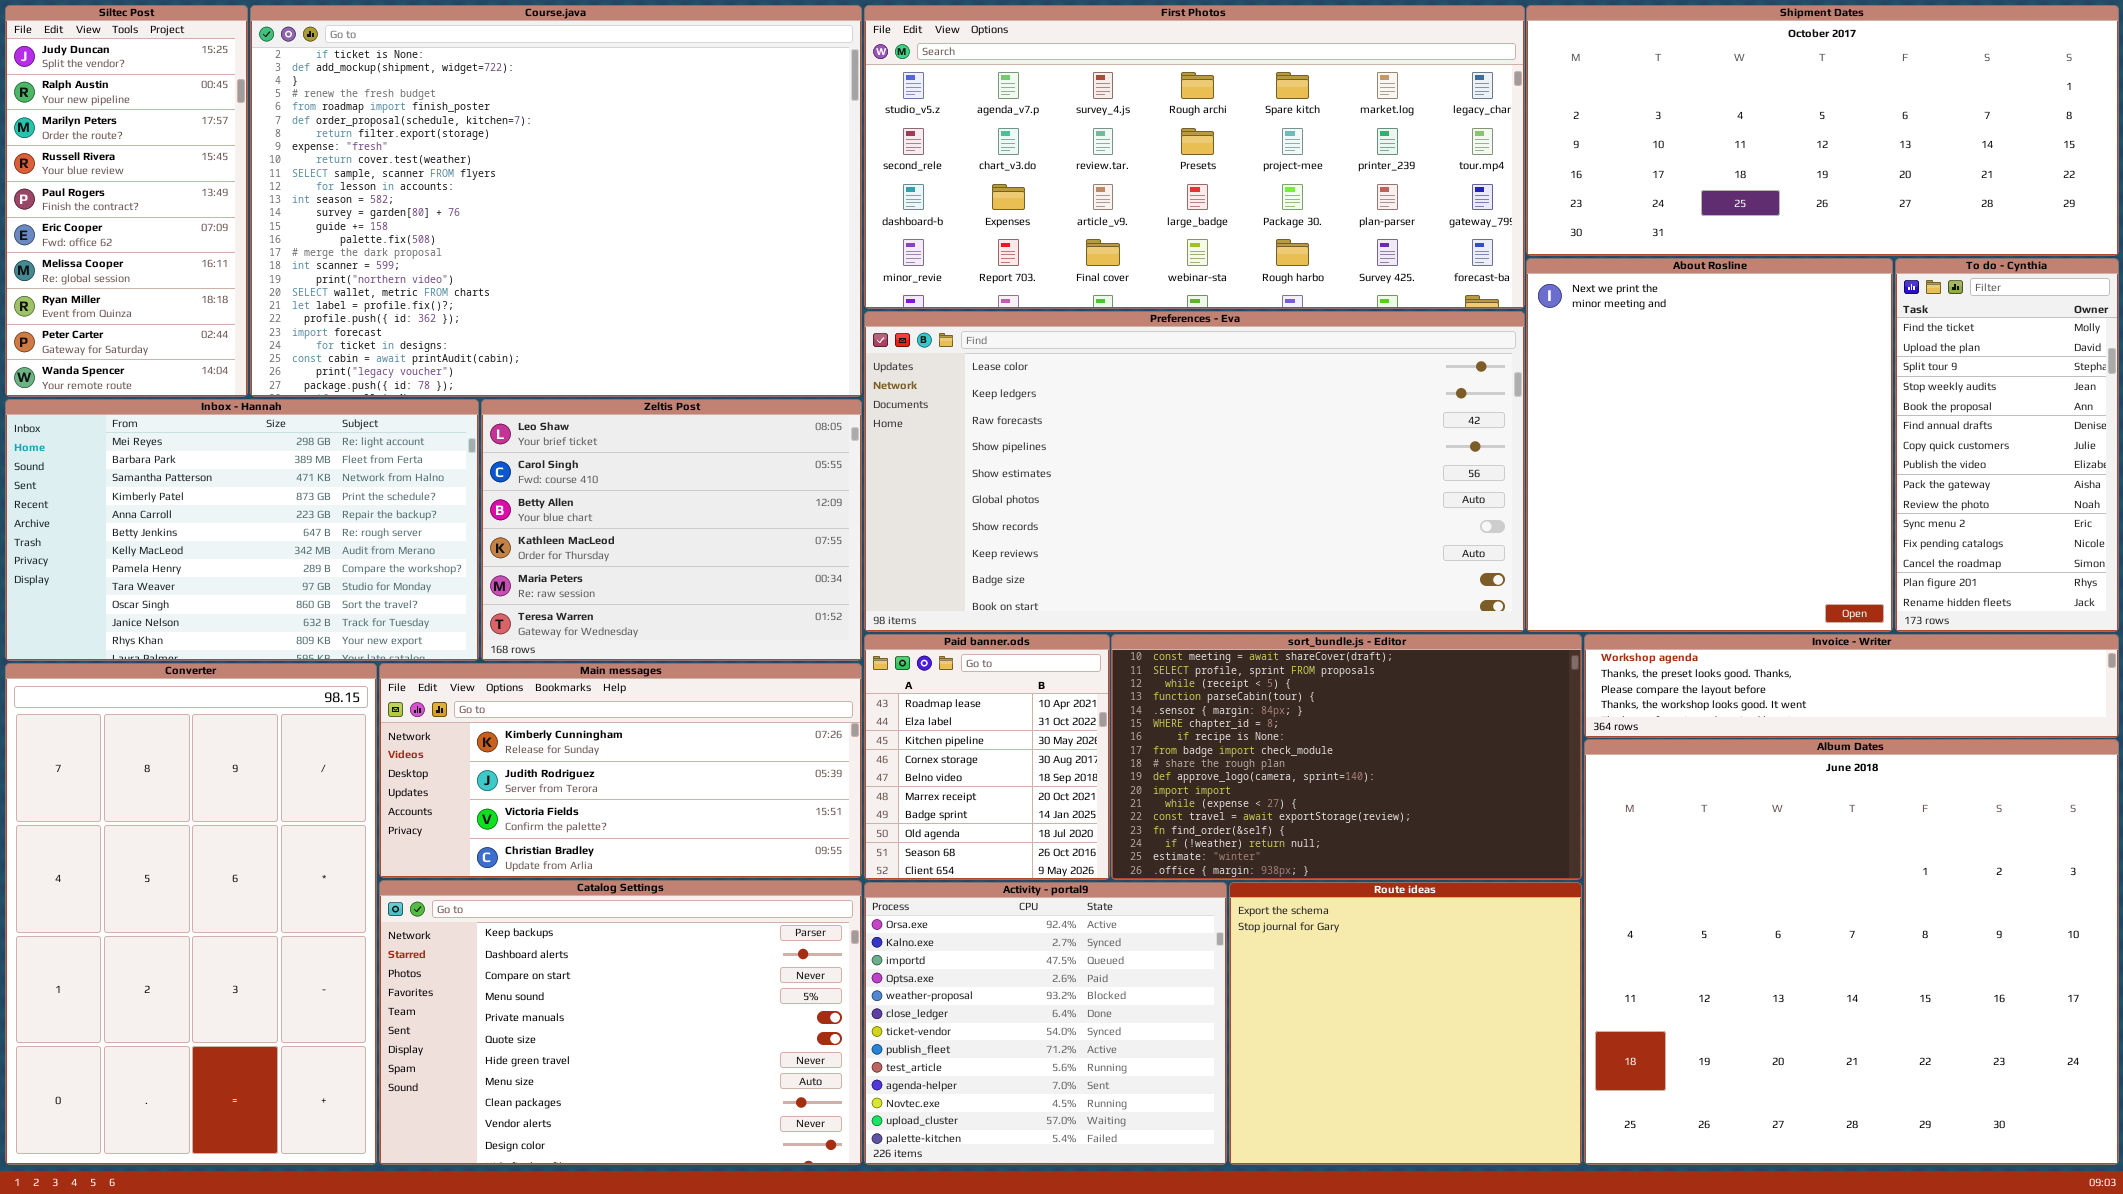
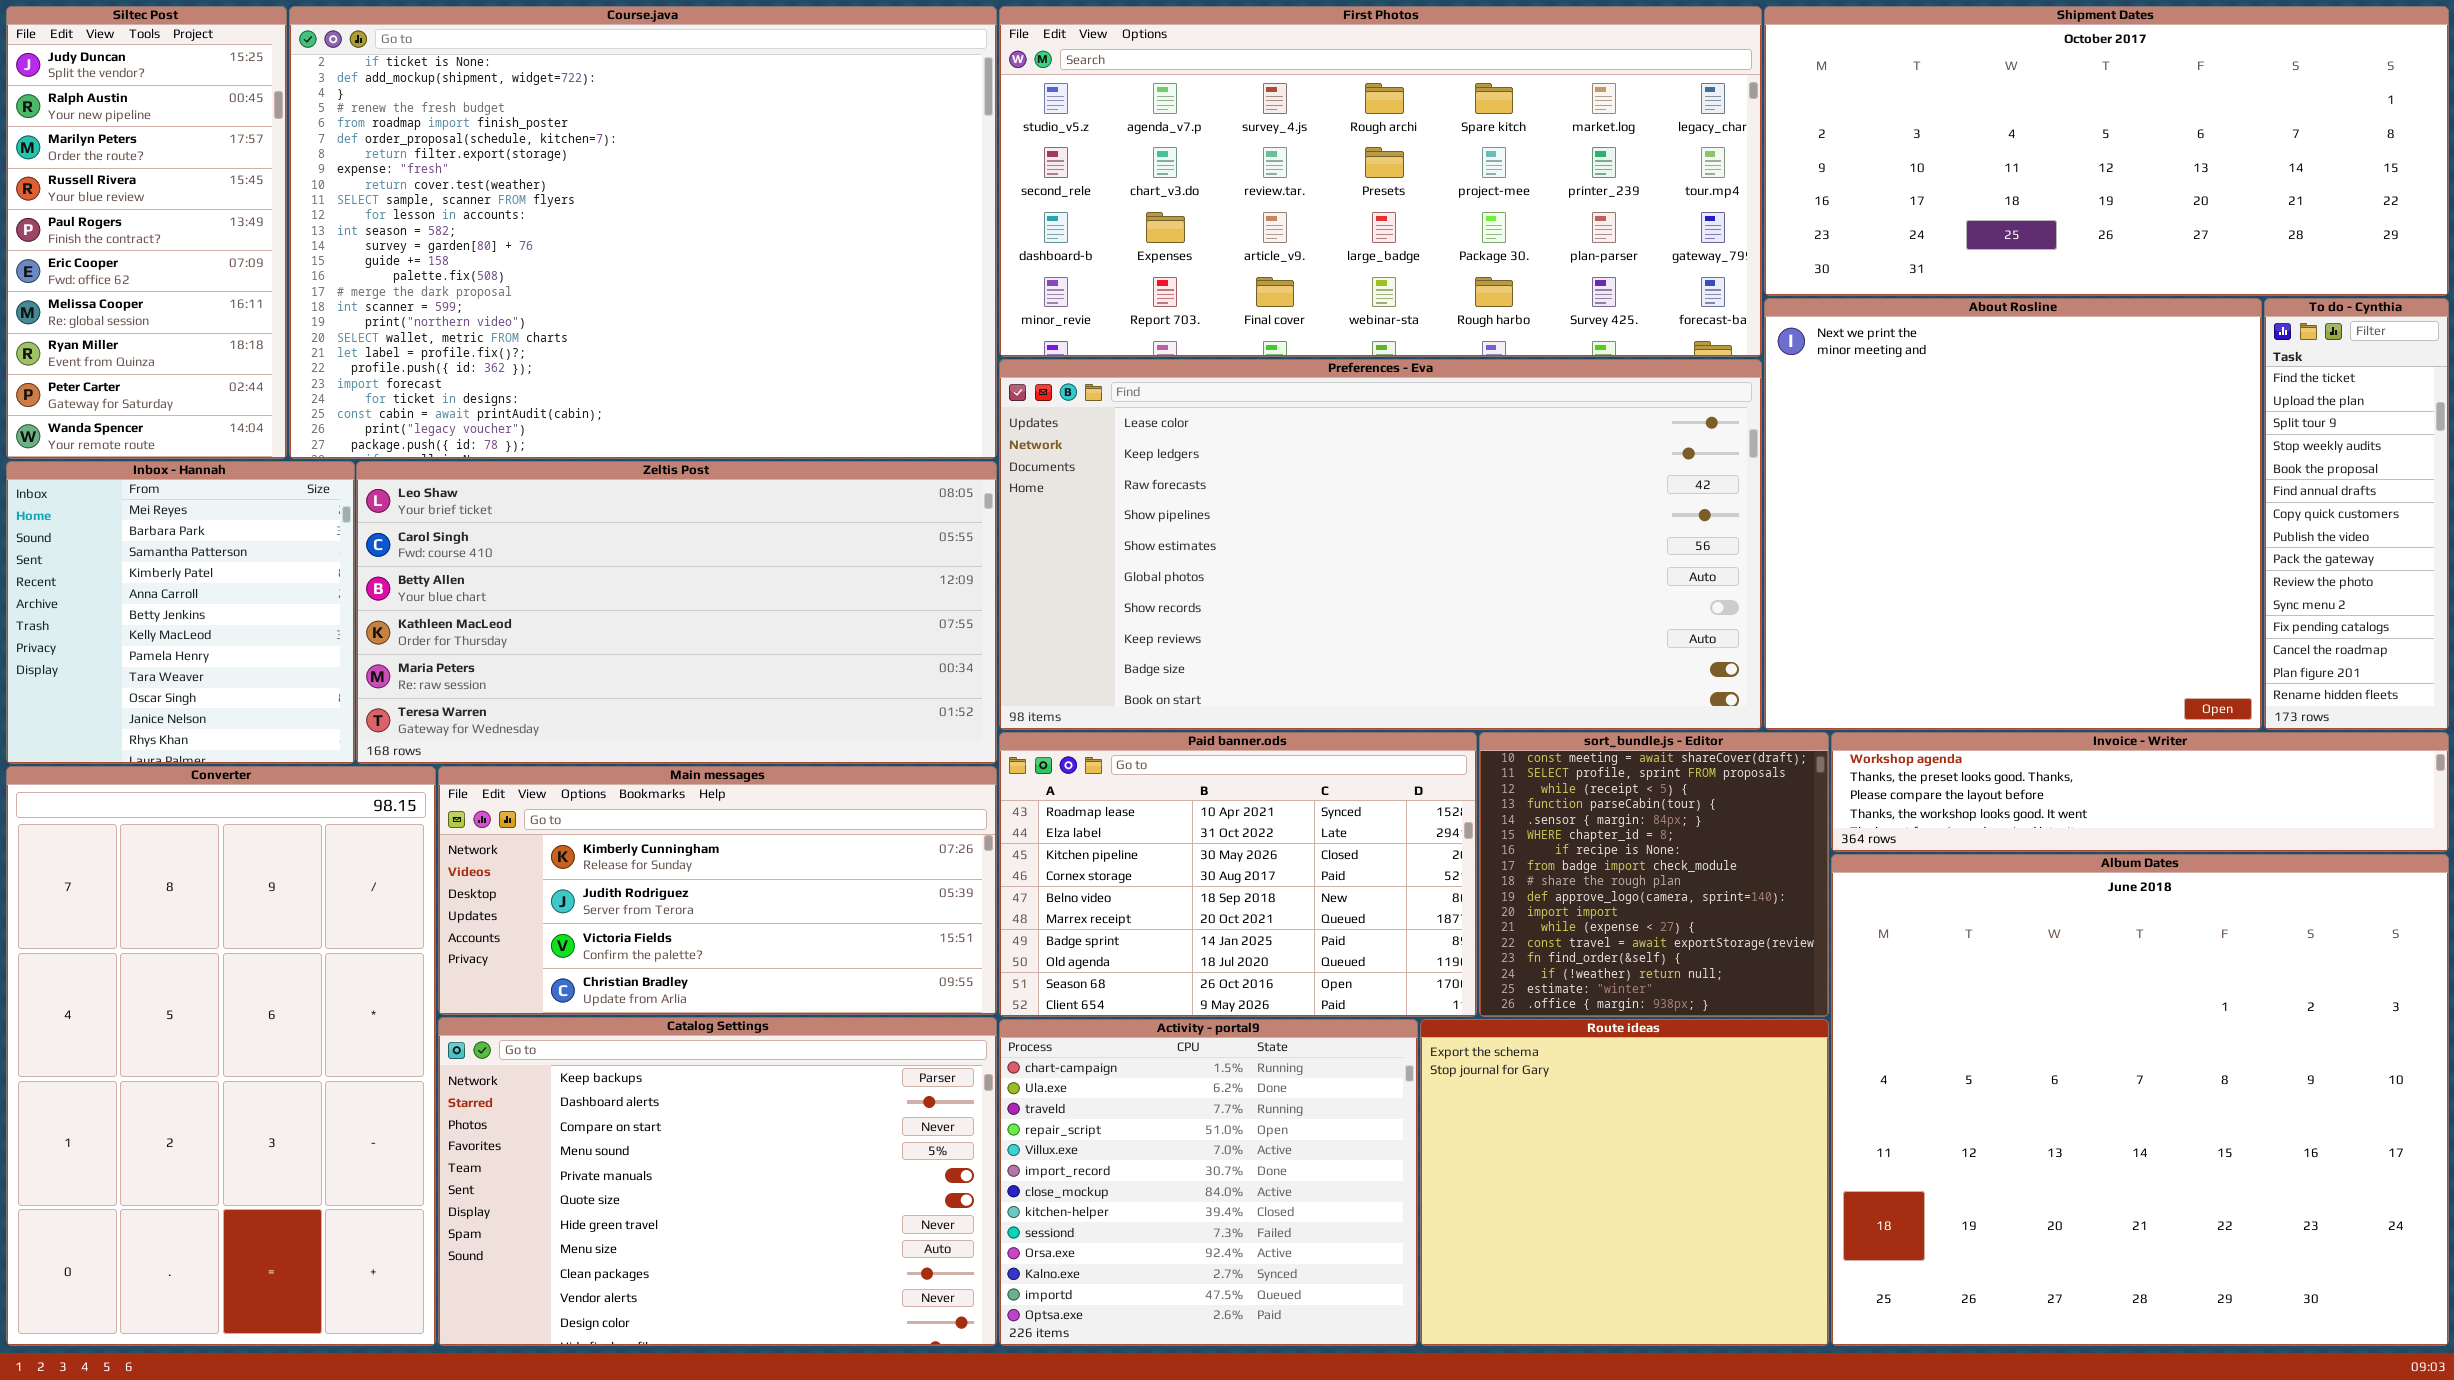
About Rosline: [1526,258,1893,632] -> [1764,298,2262,730], resized
To do - Cynthia: [1895,258,2119,632] -> [2264,298,2449,730], resized
Inbox - Hannah: [5,399,479,661] -> [6,461,355,764], resized
Zeltis Post: [481,399,862,661] -> [356,461,997,764], resized
Paid banner.ods: [864,634,1110,880] -> [999,732,1477,1017], resized
sort_bundle.js - Editor: [1111,634,1582,880] -> [1479,732,1829,1017], resized
Activity - portal9: [864,882,1227,1165] -> [999,1019,1418,1346], scrolled up 9 rows

